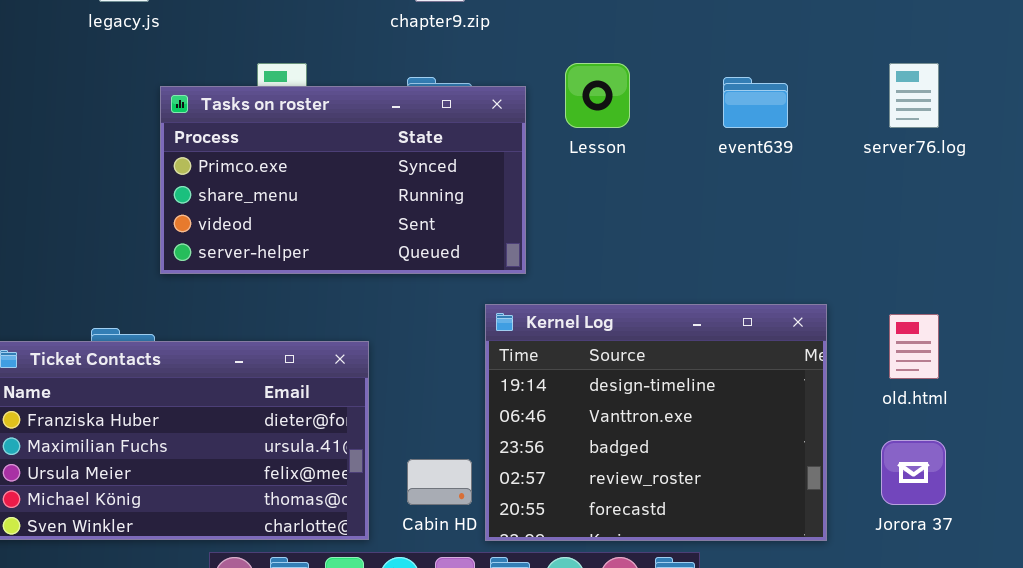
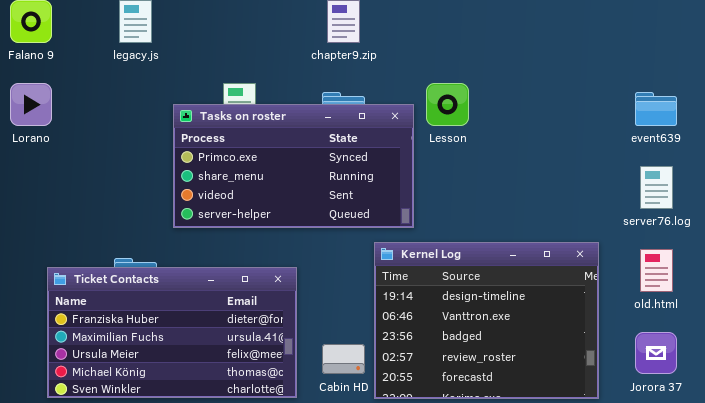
server76.log: [889,63,939,128] -> [640,166,673,209], moved
event639: [723,77,788,128] -> [635,92,677,126], moved
Tasks on roster: [160,86,526,274] -> [173,104,414,228], moved

